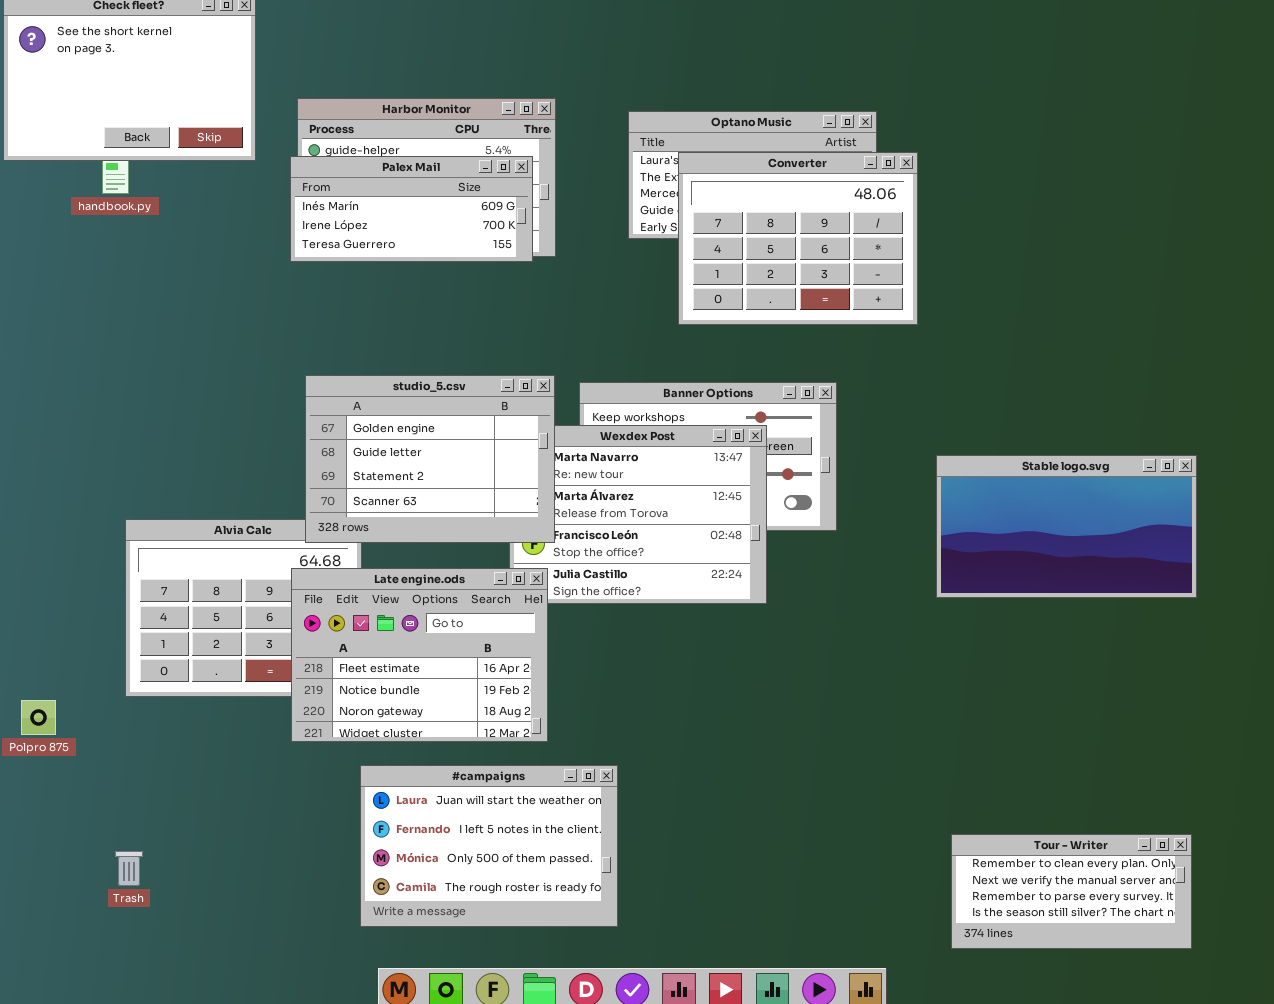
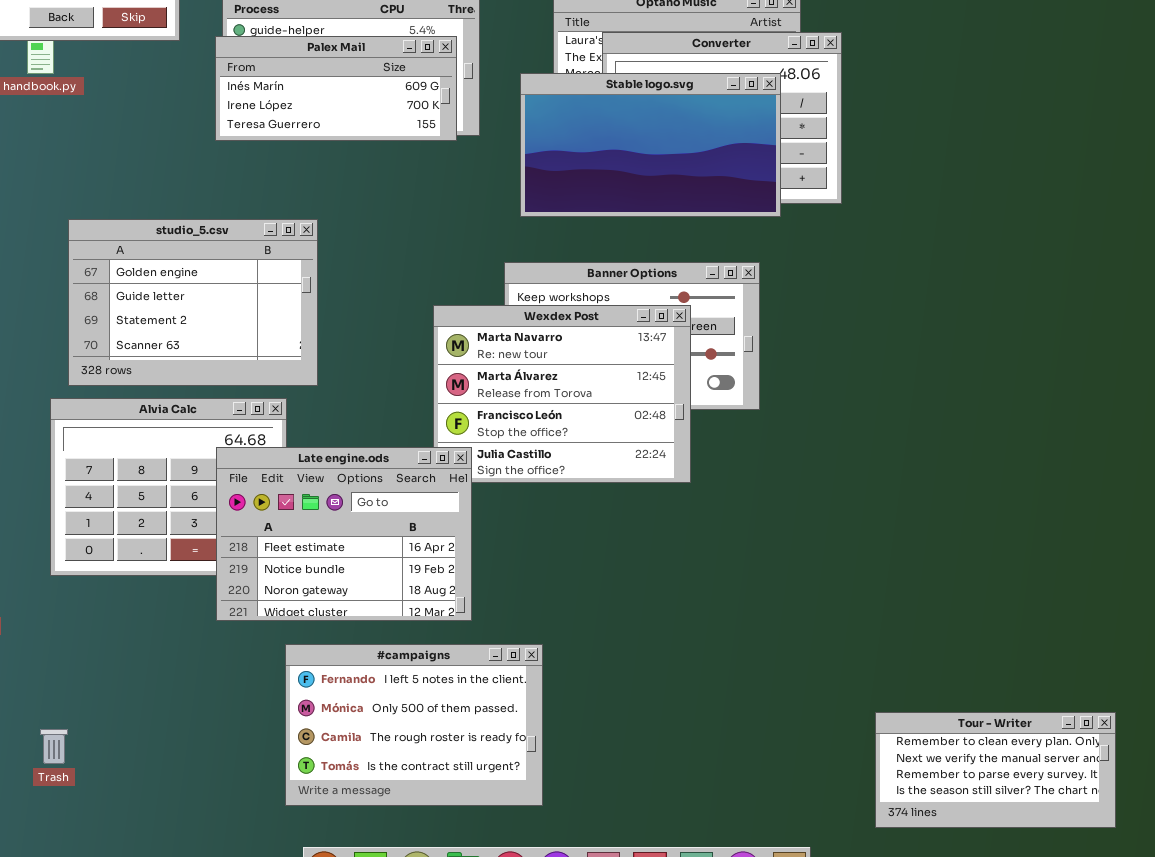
studio_5.csv: [305,375,555,543] -> [68,219,318,386], moved
Stable logo.svg: [936,455,1197,598] -> [520,73,781,217], moved
#campaigns: [360,765,618,927] -> [285,644,543,806], scrolled down 1 row

